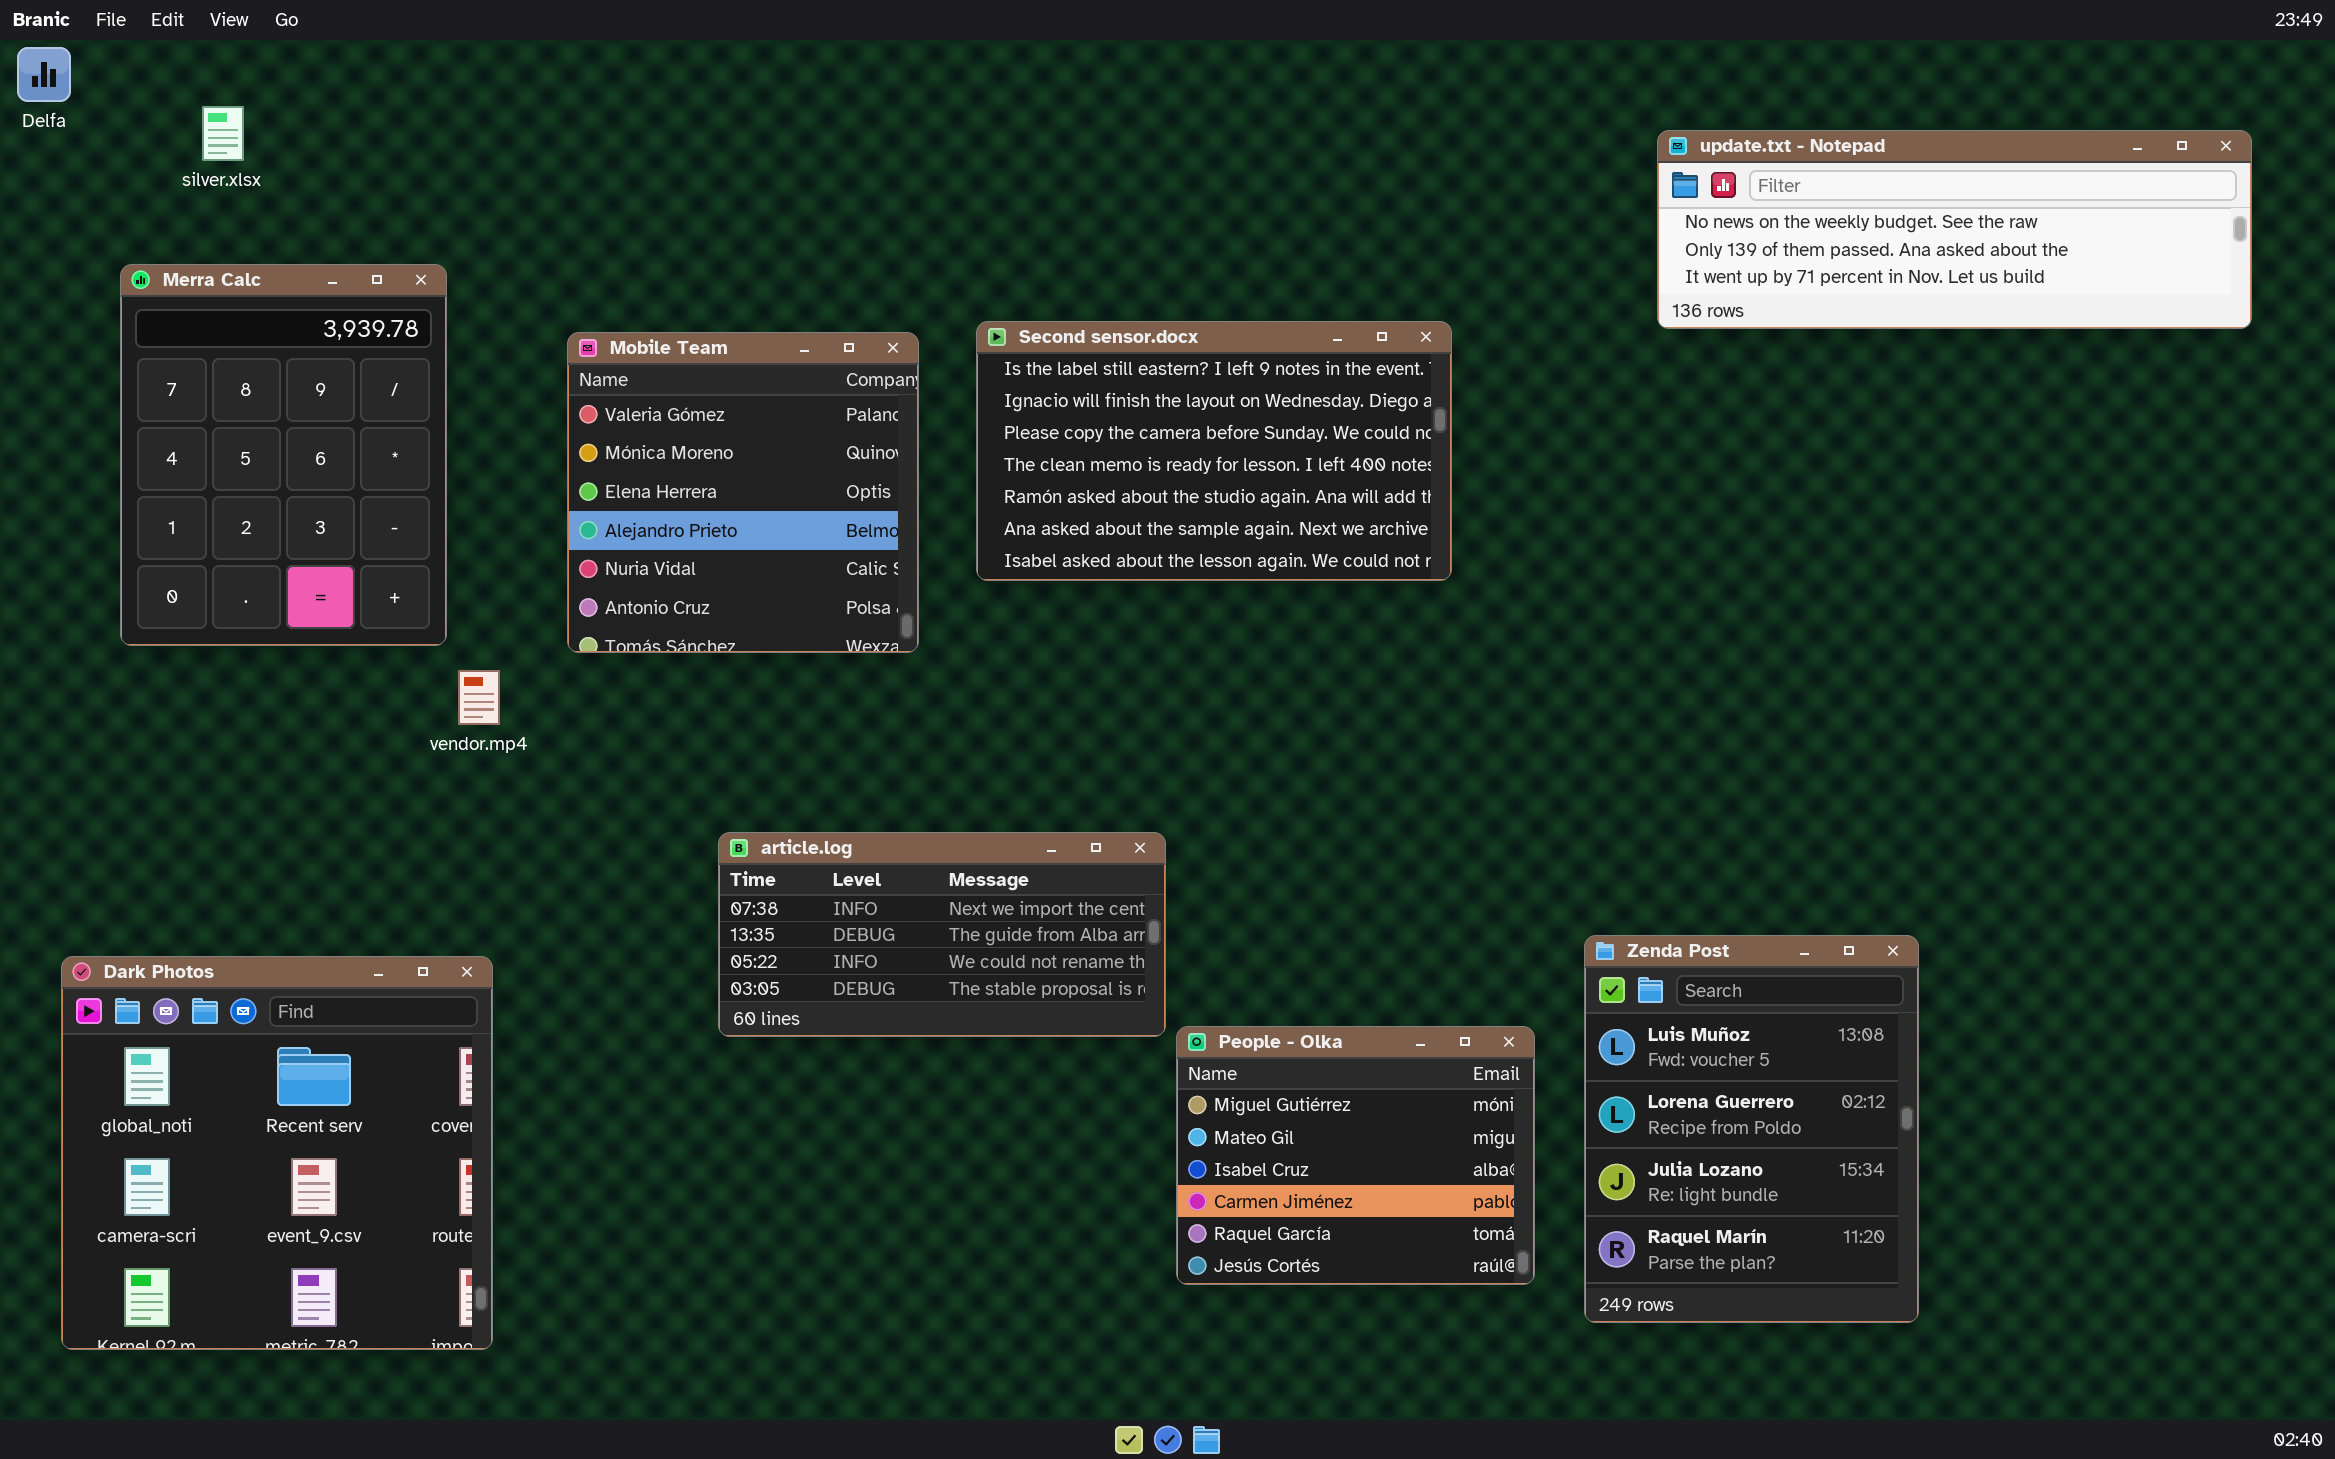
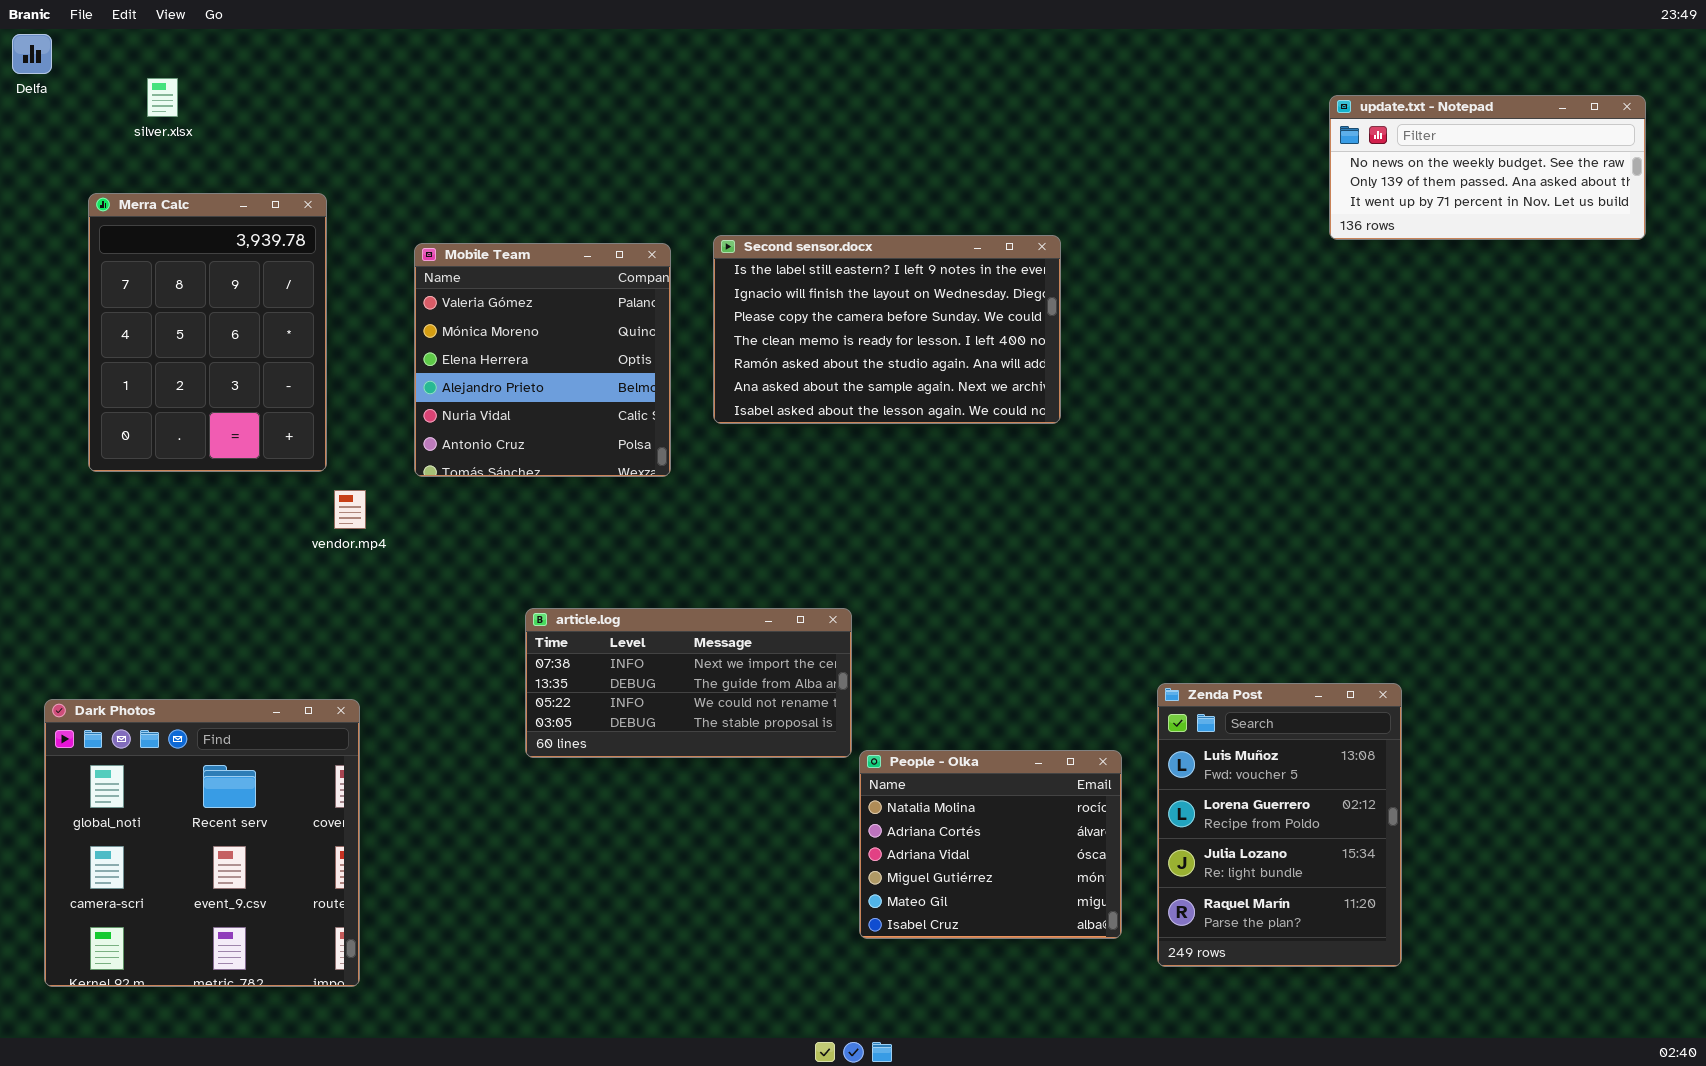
update.txt - Notepad: [1657,130,2252,329] -> [1329,95,1646,240], resized
People - Olka: [1176,1026,1535,1285] -> [859,750,1122,939], scrolled up 3 rows

